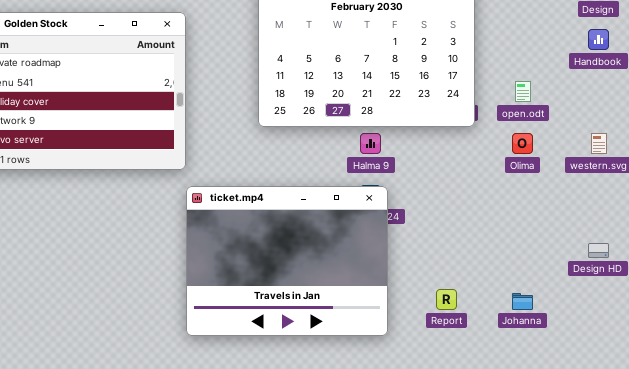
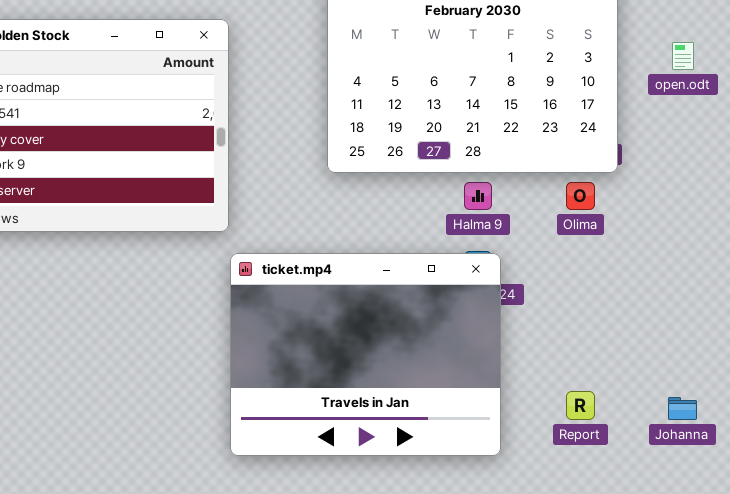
open.odt: [515,81,531,102] -> [672,42,694,70], moved
Olima: [512,133,533,154] -> [566,182,595,210], moved

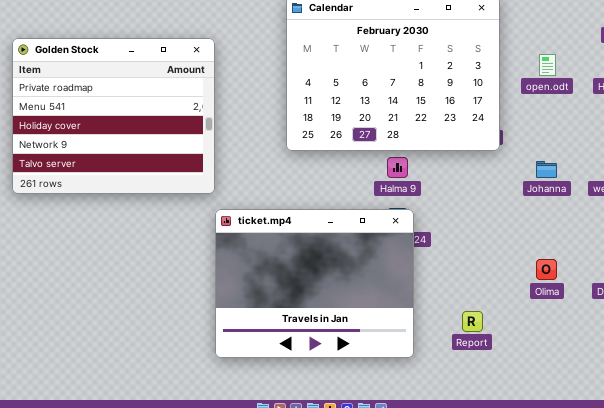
Olima: [566,182,595,210] -> [536,259,557,280], moved
Johanna: [668,397,697,420] -> [536,161,557,178], moved

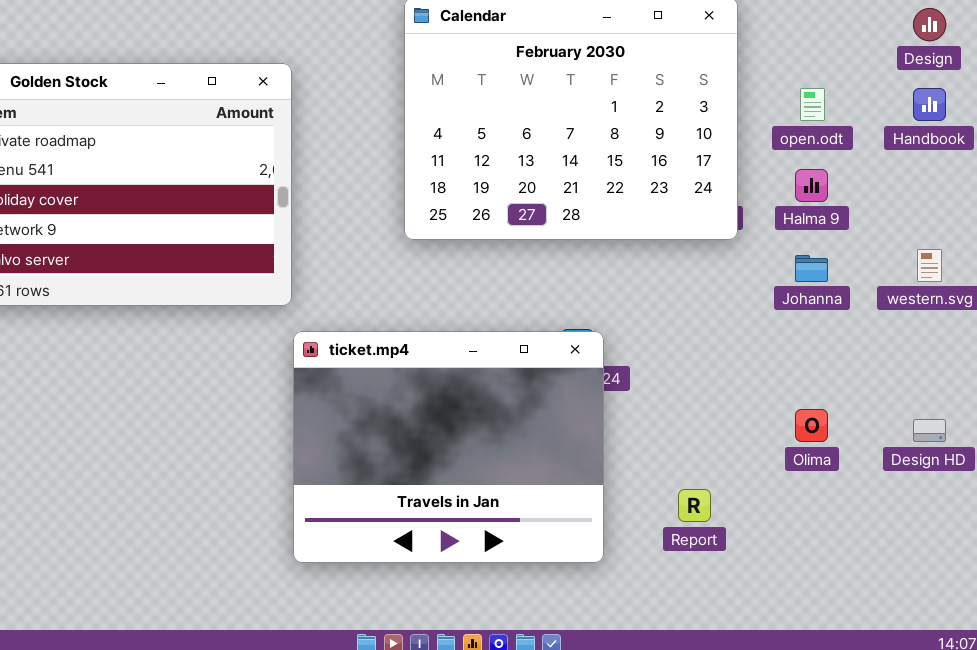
Halma 9: [387,157,408,178] -> [795,169,828,202], moved

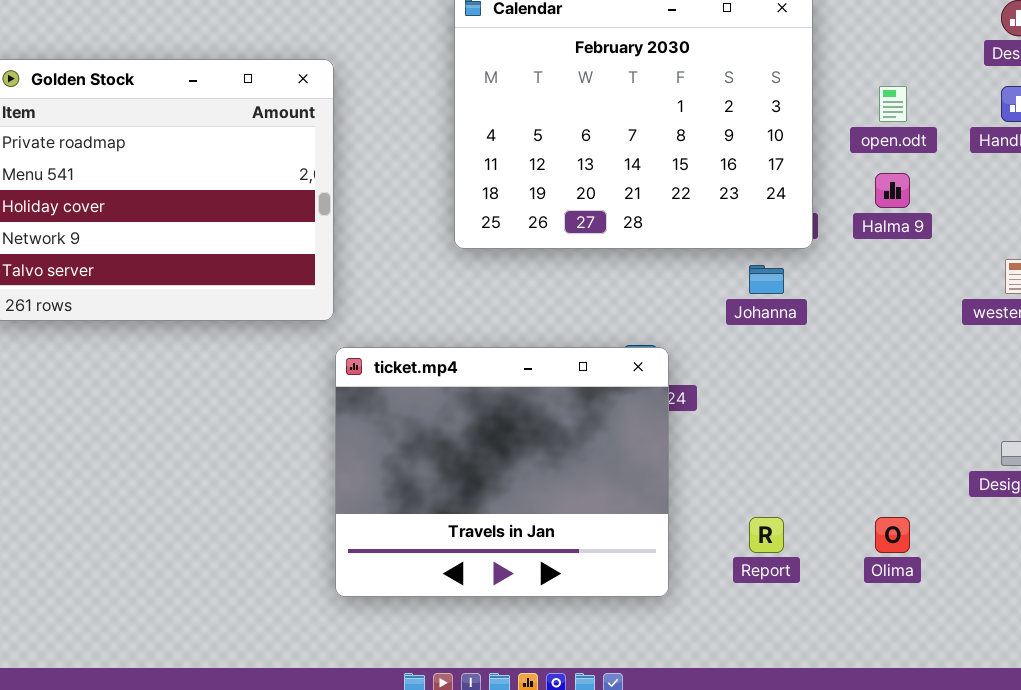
Johanna: [795,255,828,282] -> [749,265,784,294], moved
Olima: [795,409,828,442] -> [875,517,910,553], moved

